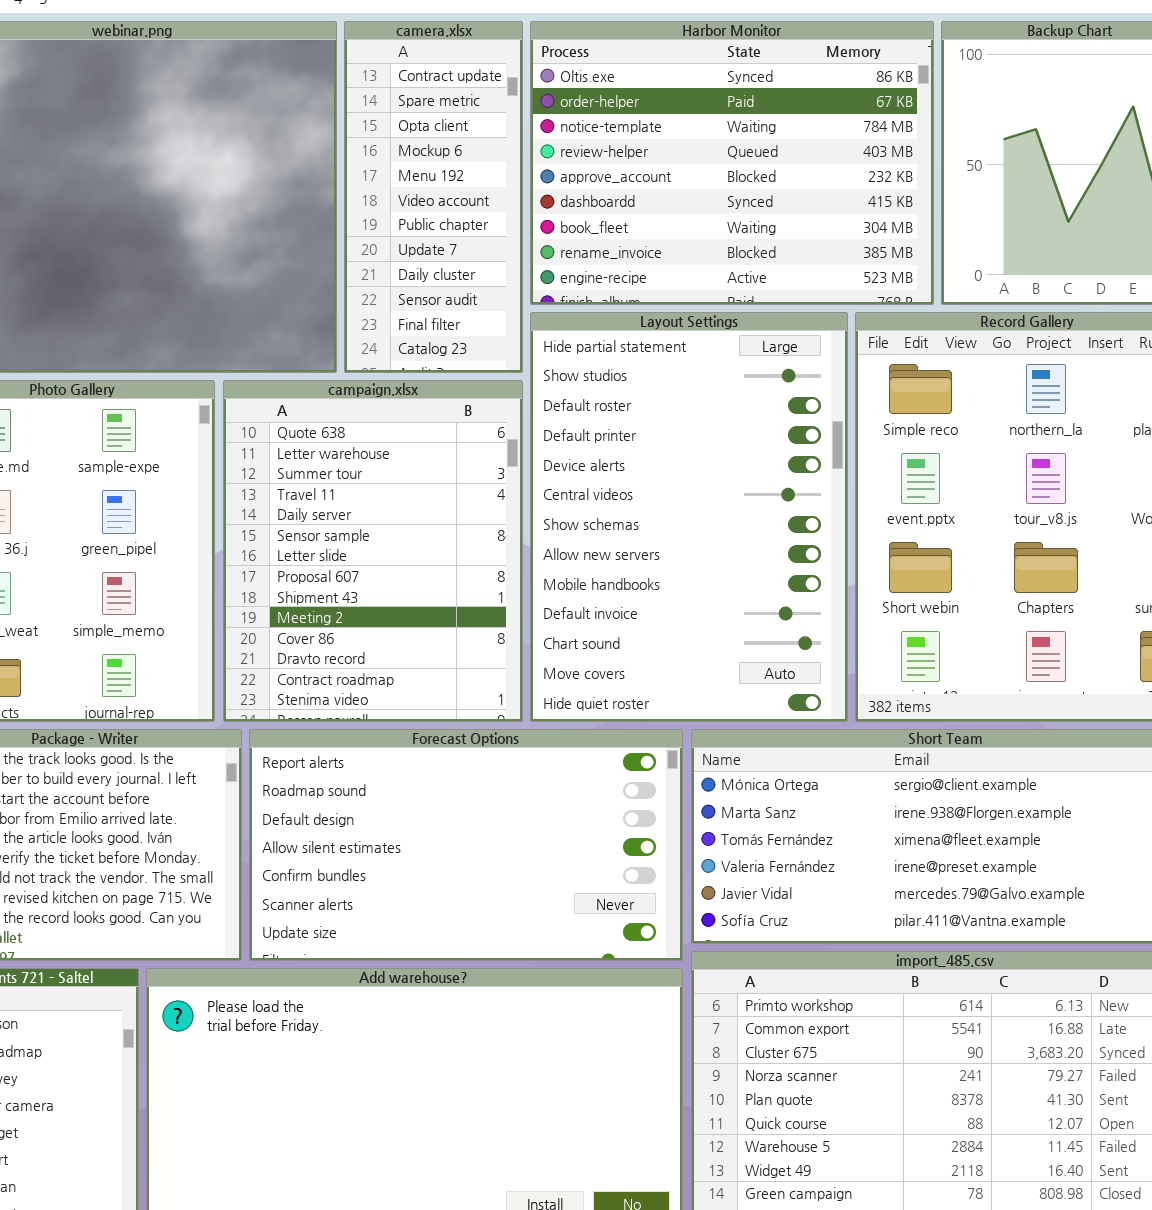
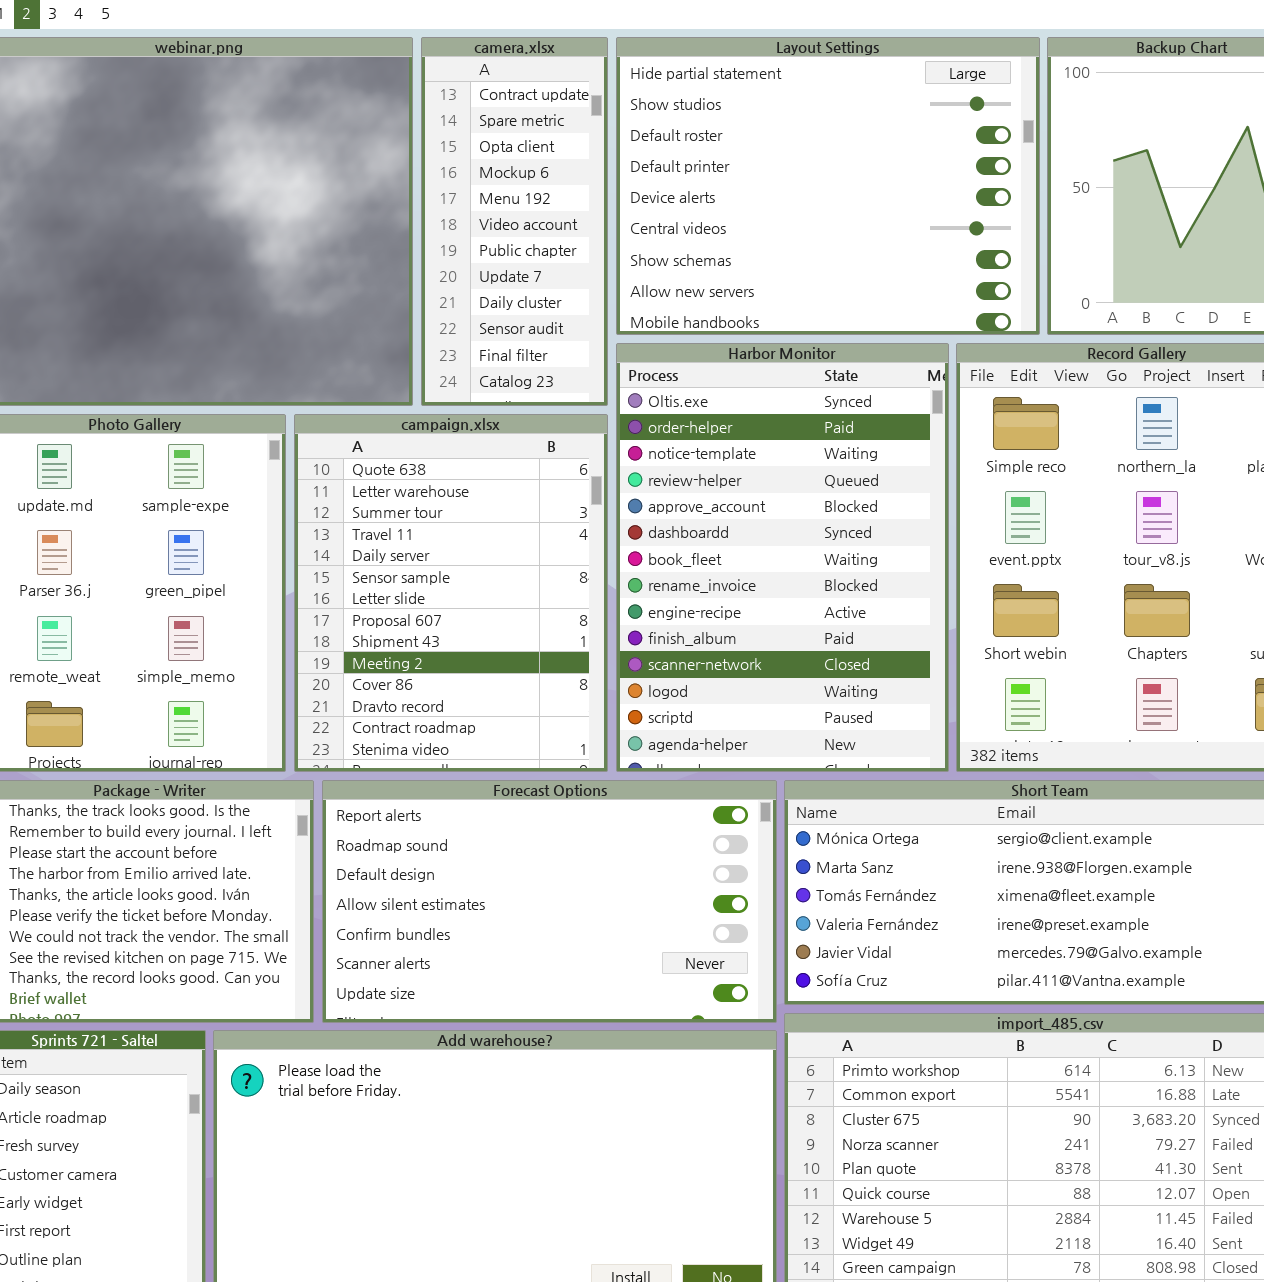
Harbor Monitor: [530,21,934,305] -> [616,343,949,772], moved, resized
Layout Settings: [530,312,848,722] -> [616,37,1040,335], moved, resized

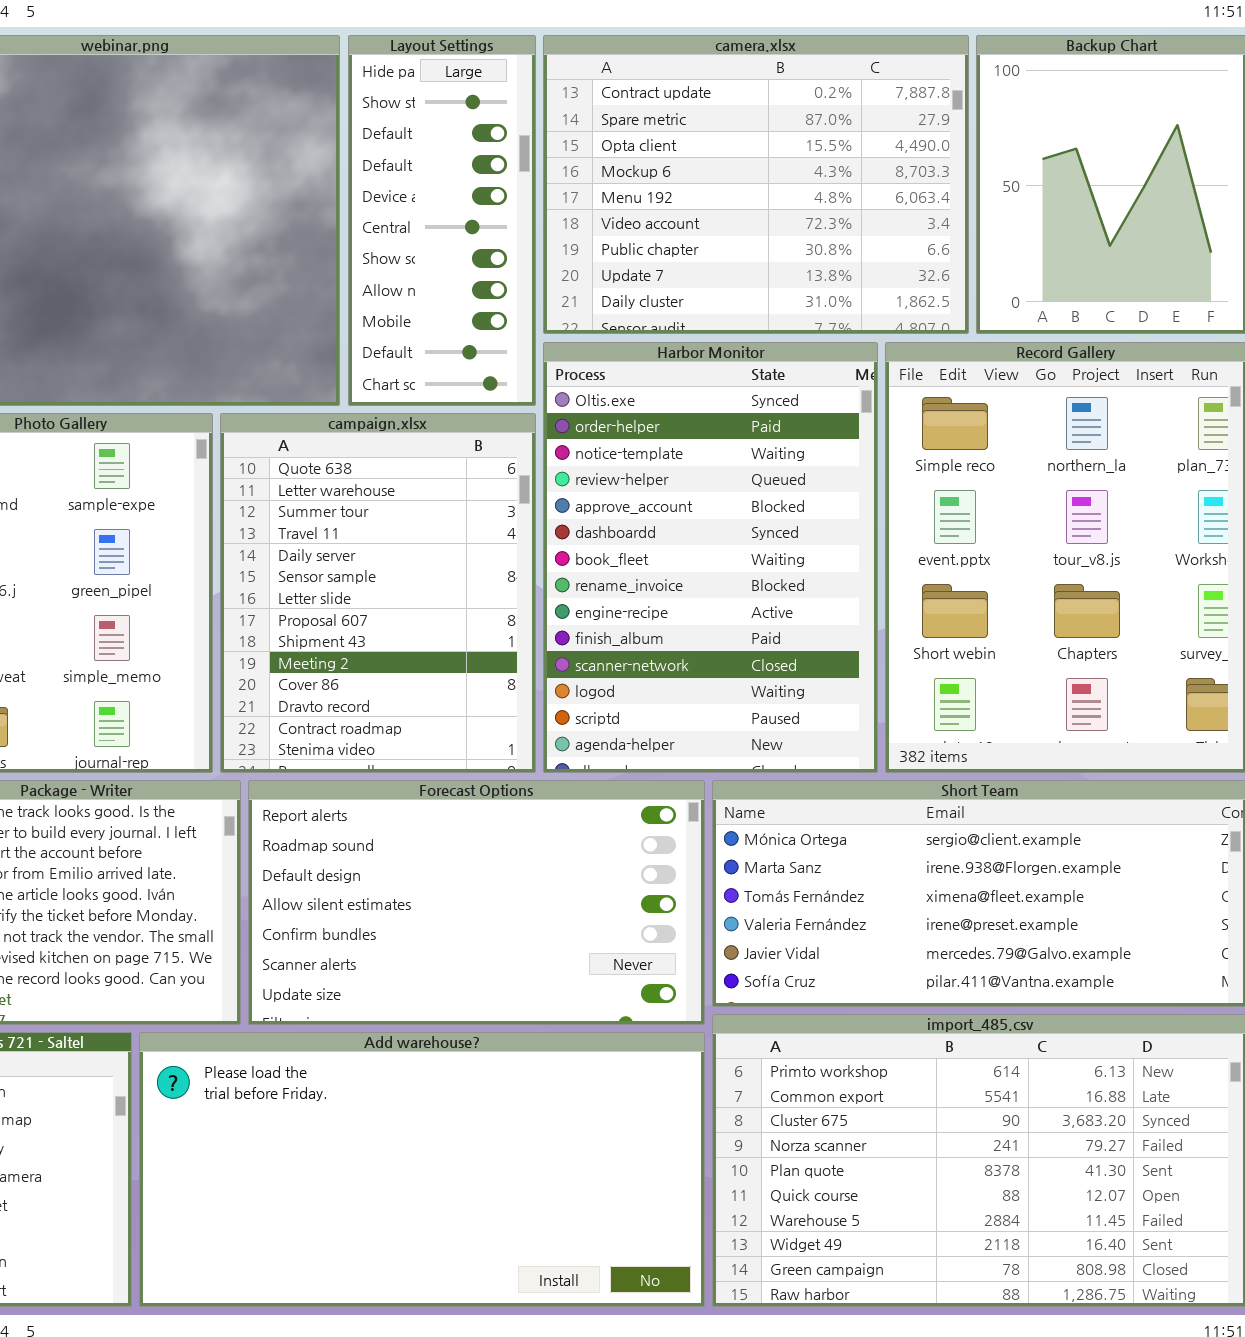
camera.xlsx: [421,37,608,406] -> [543,35,969,334], moved, resized
Layout Settings: [616,37,1040,335] -> [348,35,536,406], moved, resized

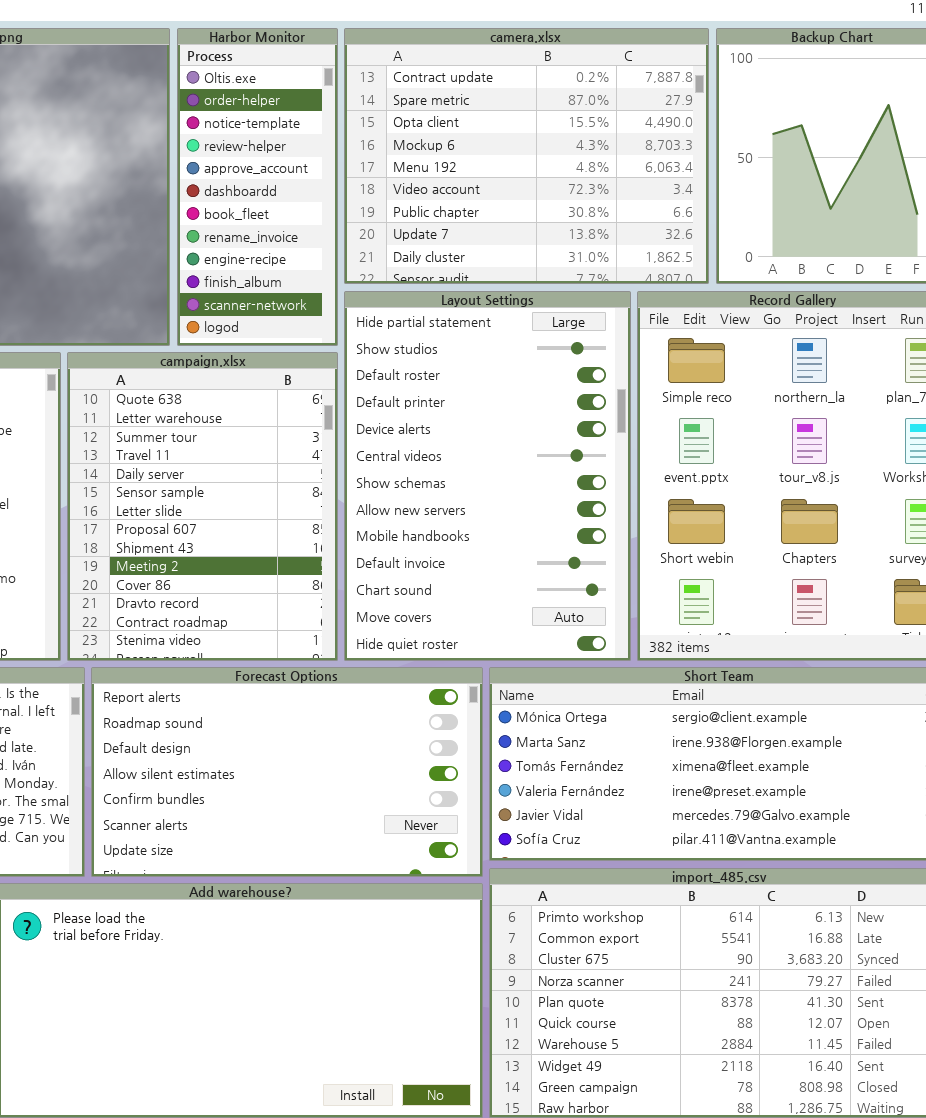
Layout Settings: [348,35,536,406] -> [344,291,631,661], moved, resized
Harbor Monitor: [543,342,878,773] -> [177,28,338,346], moved, resized

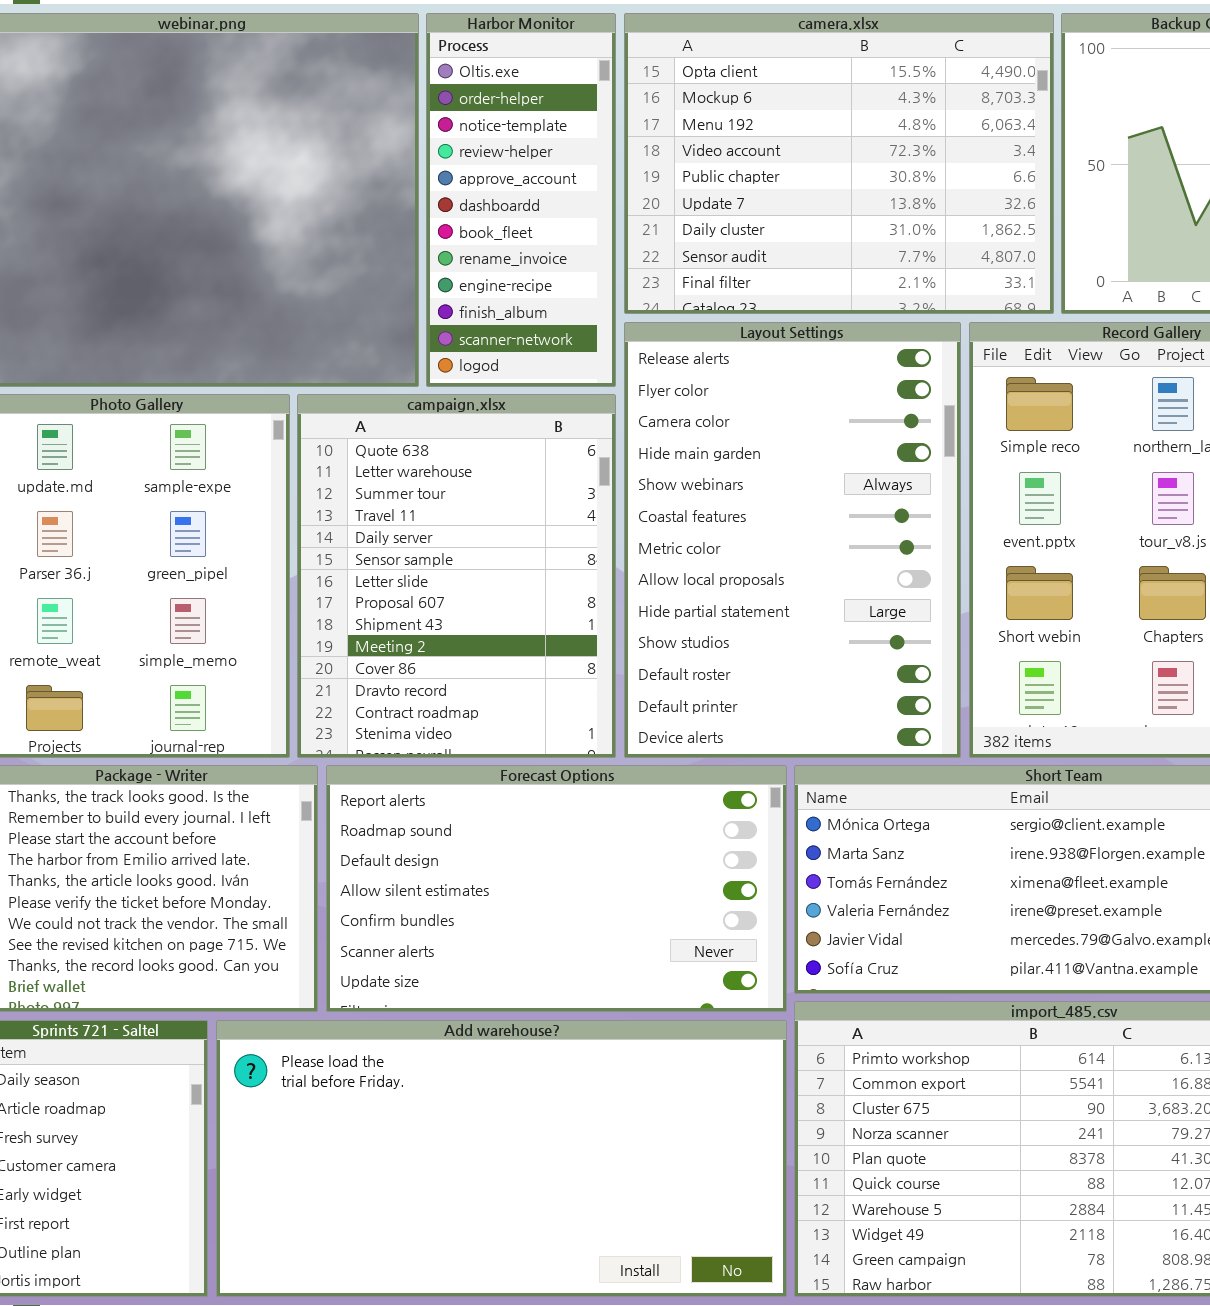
camera.xlsx: [344,28,709,284] -> [624,13,1054,314], scrolled down 2 rows
Layout Settings: [344,291,631,661] -> [624,322,961,758], scrolled up 8 rows

